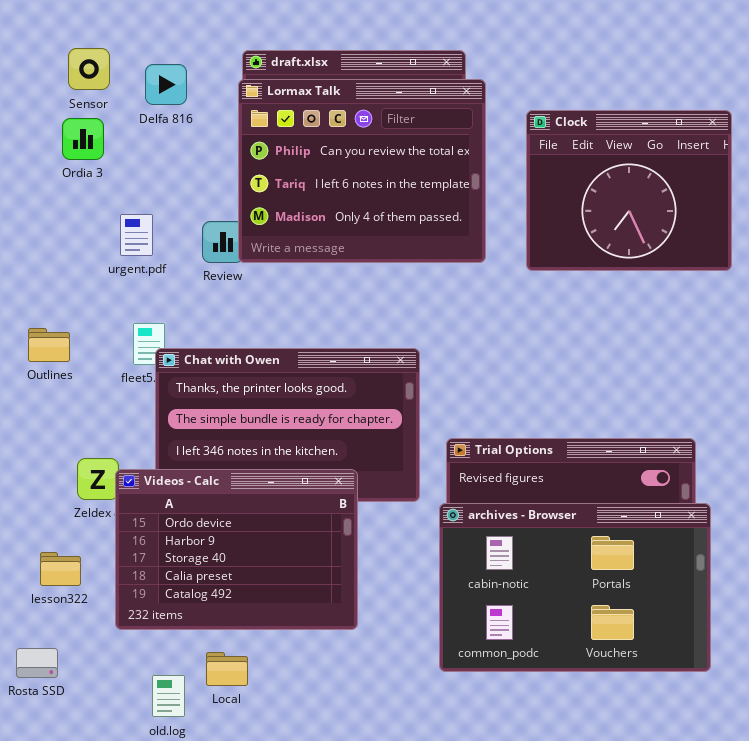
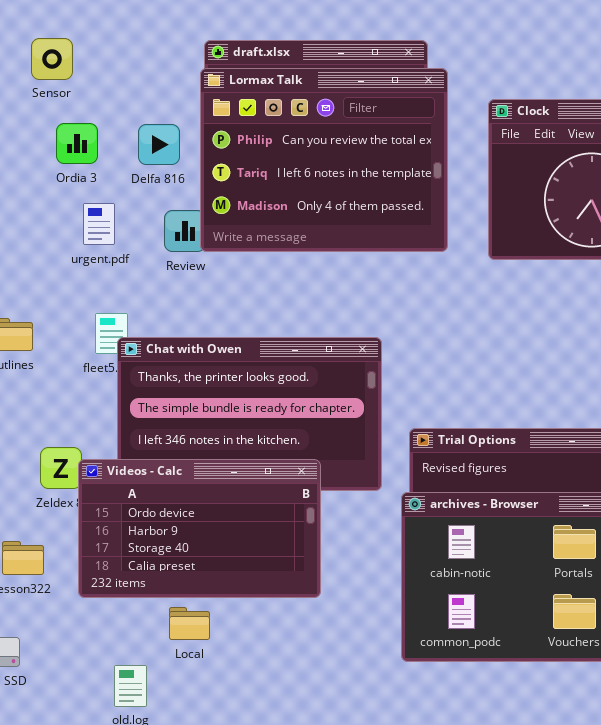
Delfa 816: [145,64,187,105] -> [138,124,180,165], moved
Ordia 3: [62,118,104,160] -> [56,123,98,164], moved
Videos - Calc: [115,469,358,630] -> [78,459,321,598], resized
Local: [206,652,248,686] -> [169,607,210,640], moved

